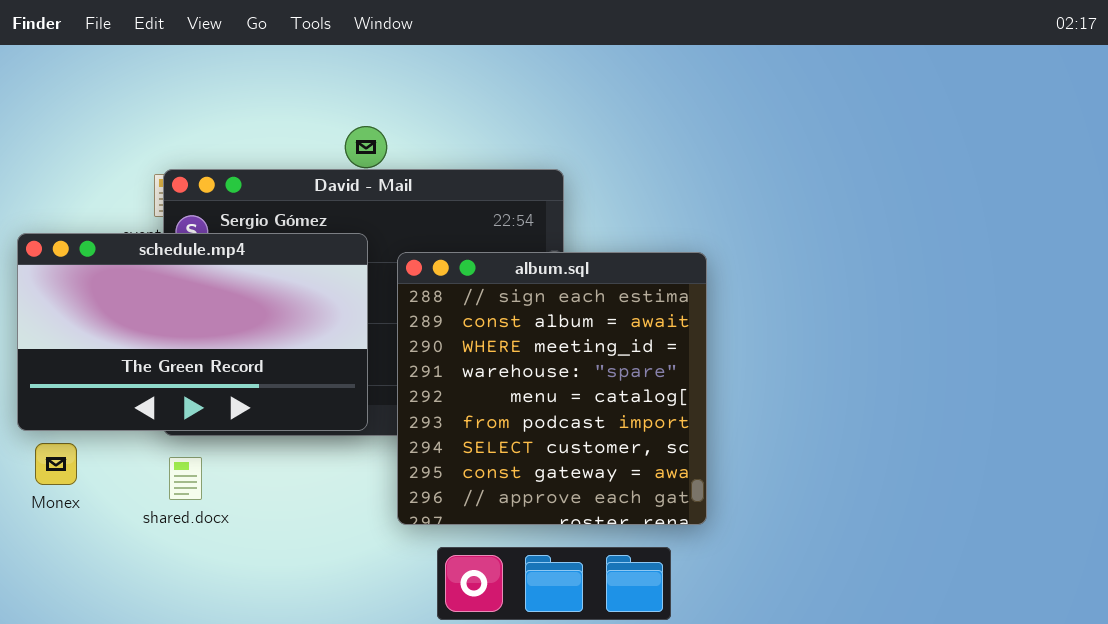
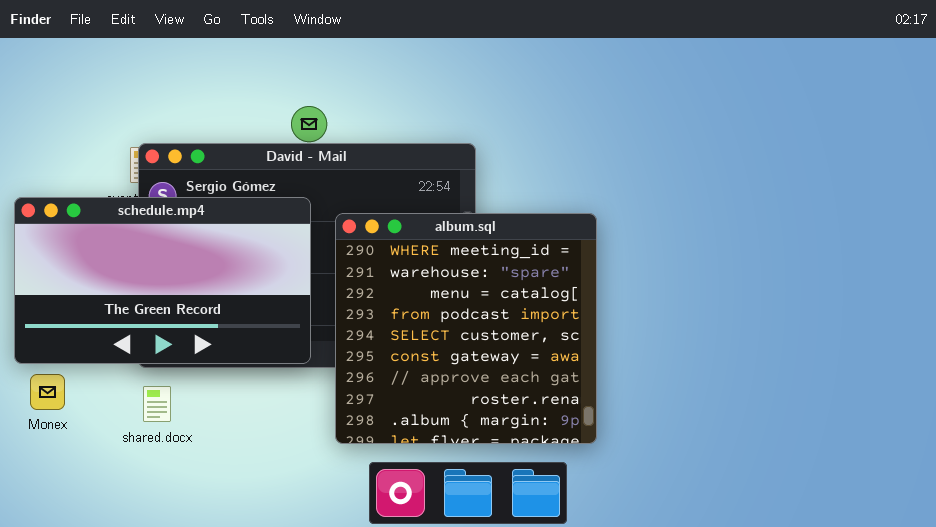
album.sql: [397,252,707,525] -> [335,213,597,444], scrolled down 2 rows

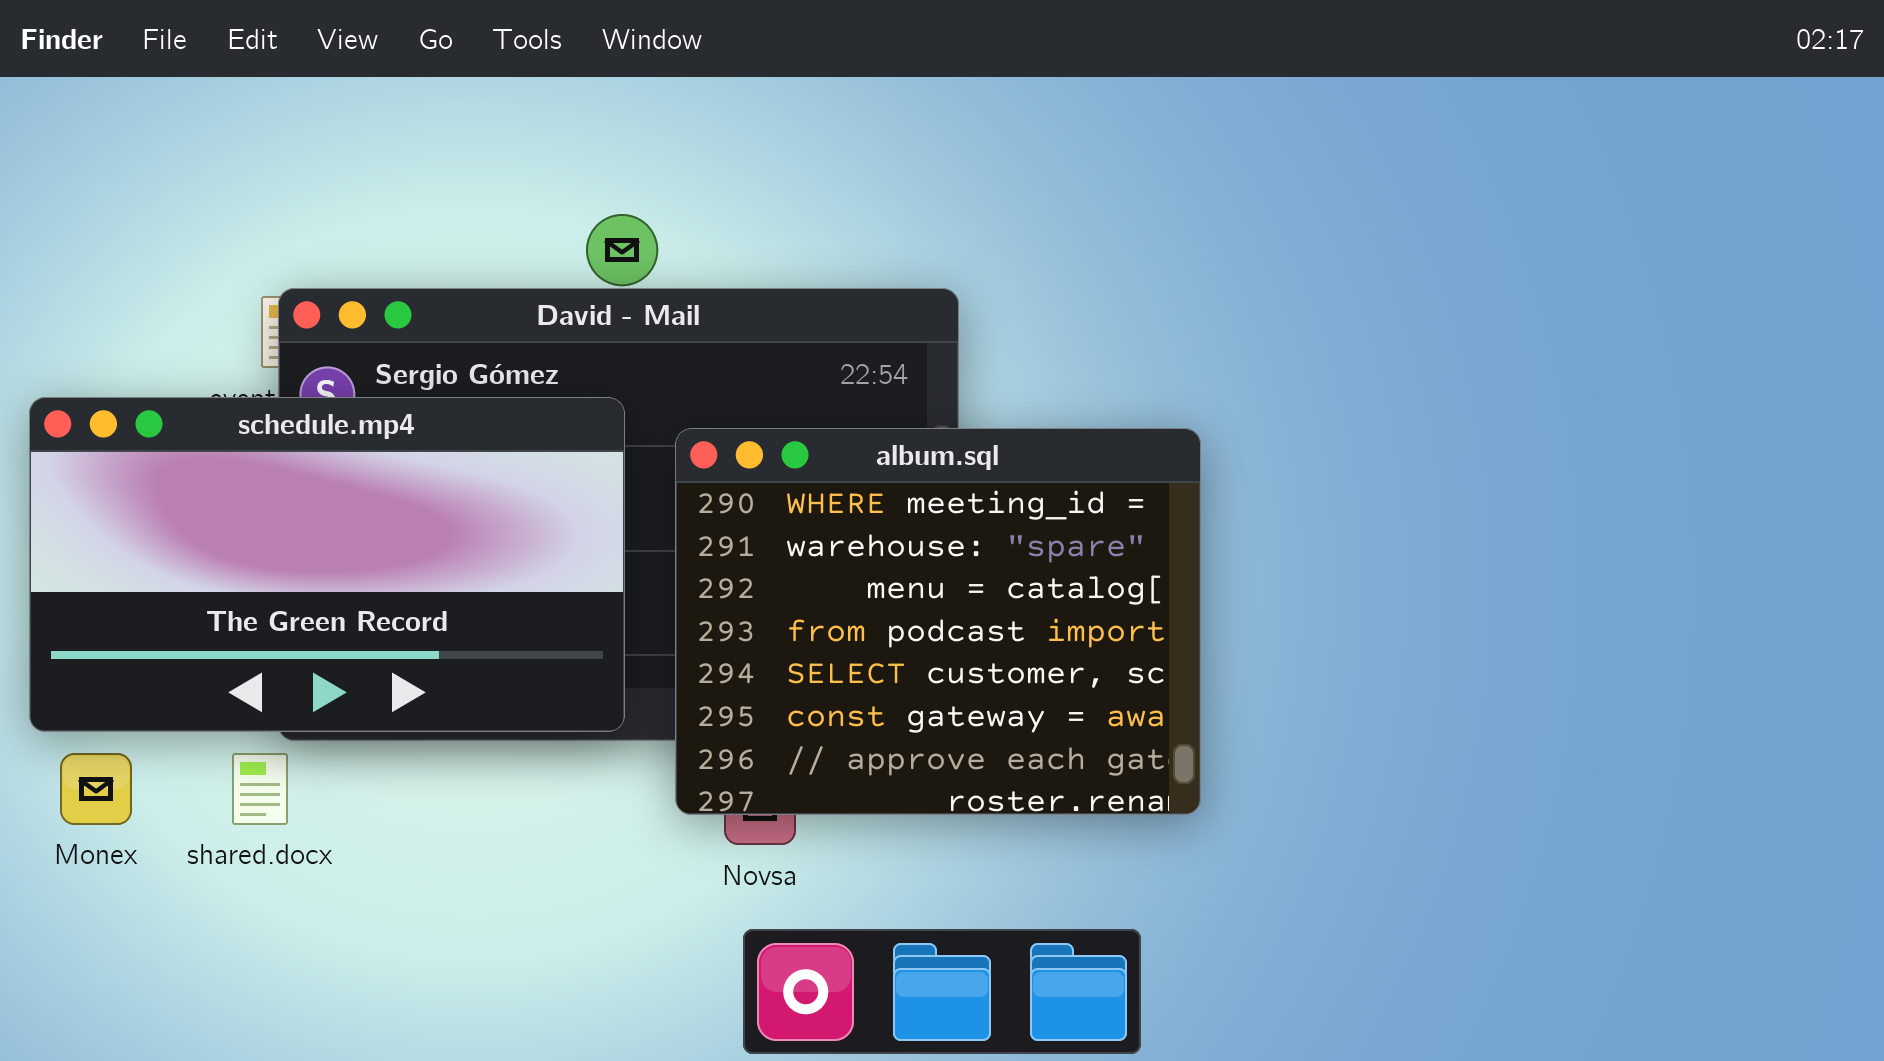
album.sql: [335,213,597,444] -> [675,428,1201,815], resized
shared.docx: [143,386,171,422] -> [232,753,288,825], moved

